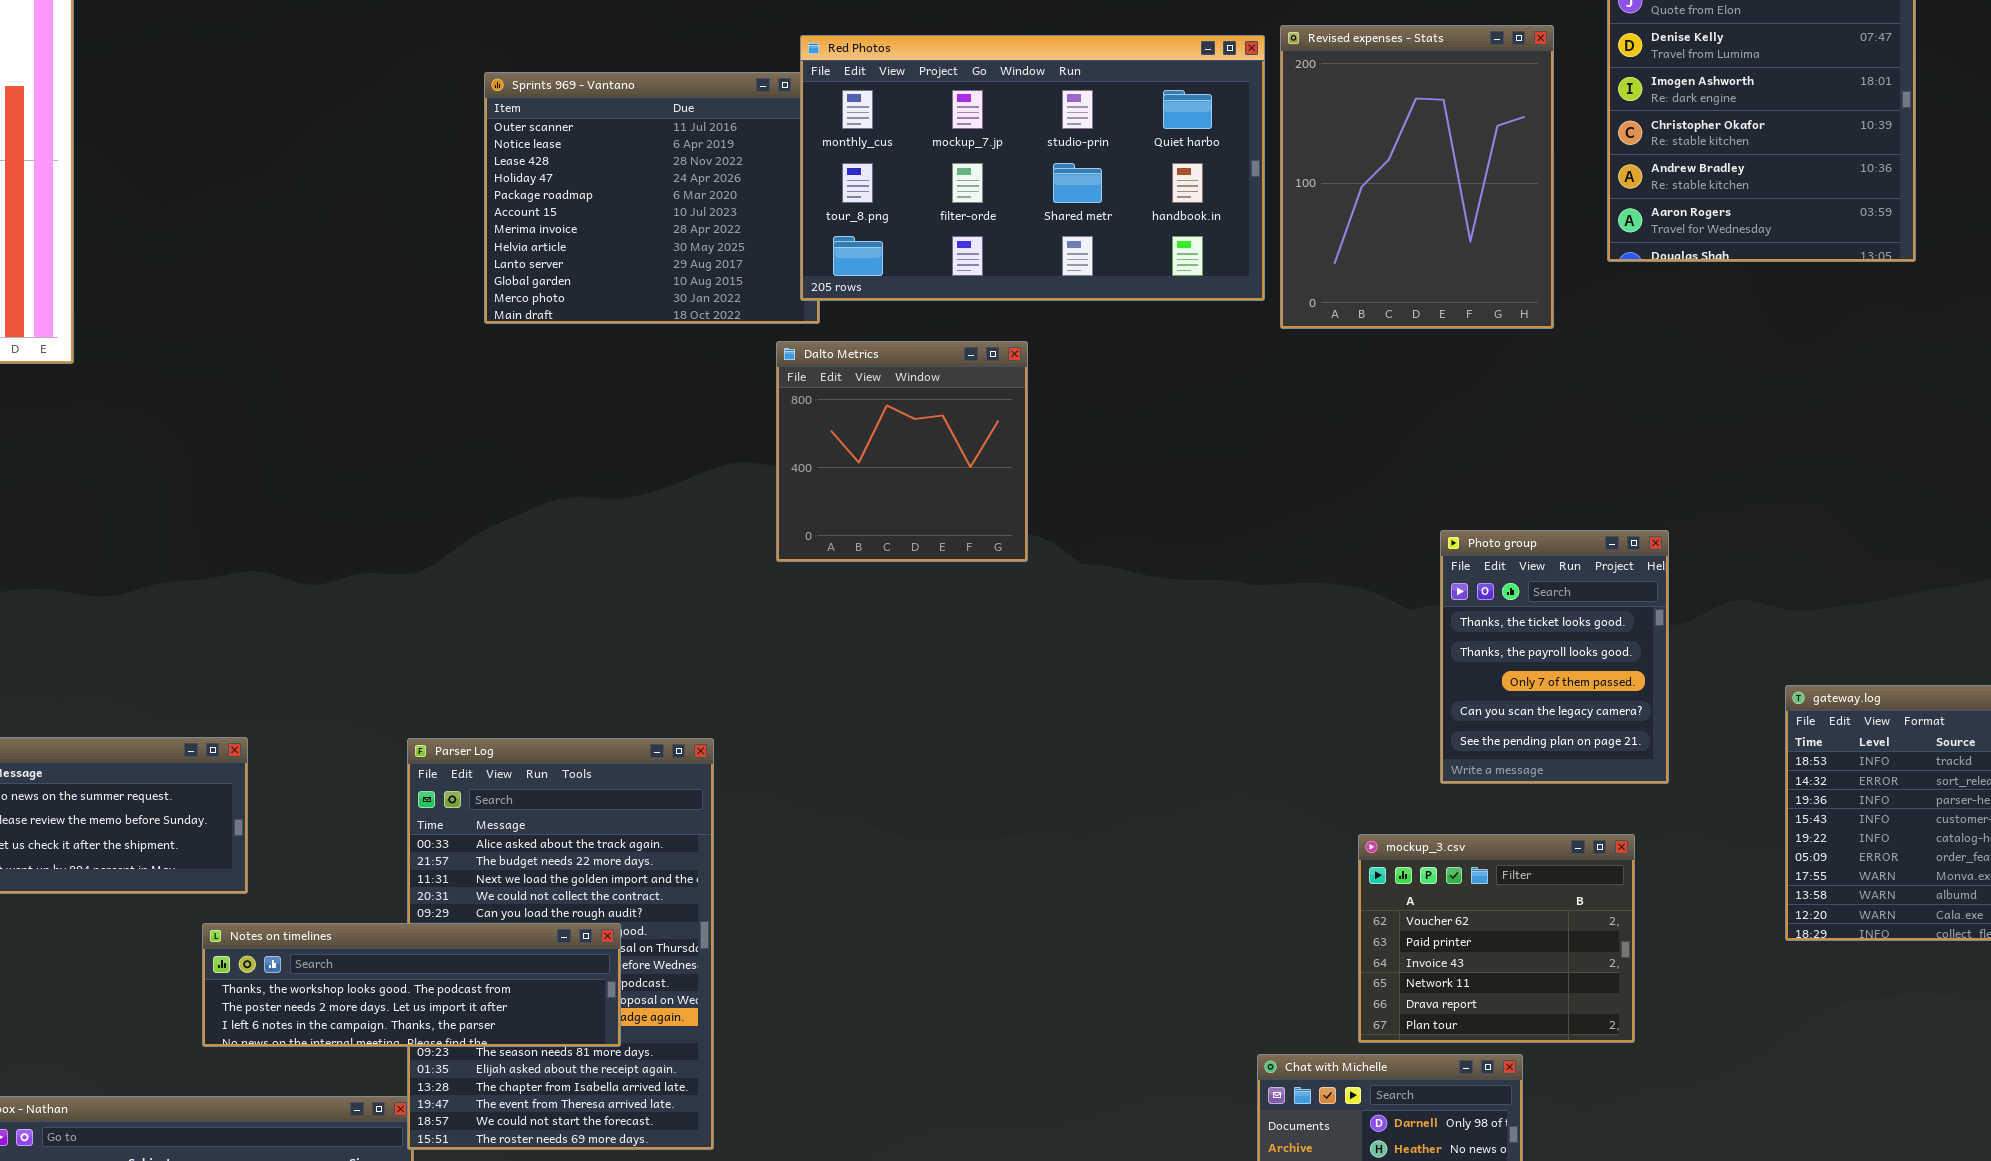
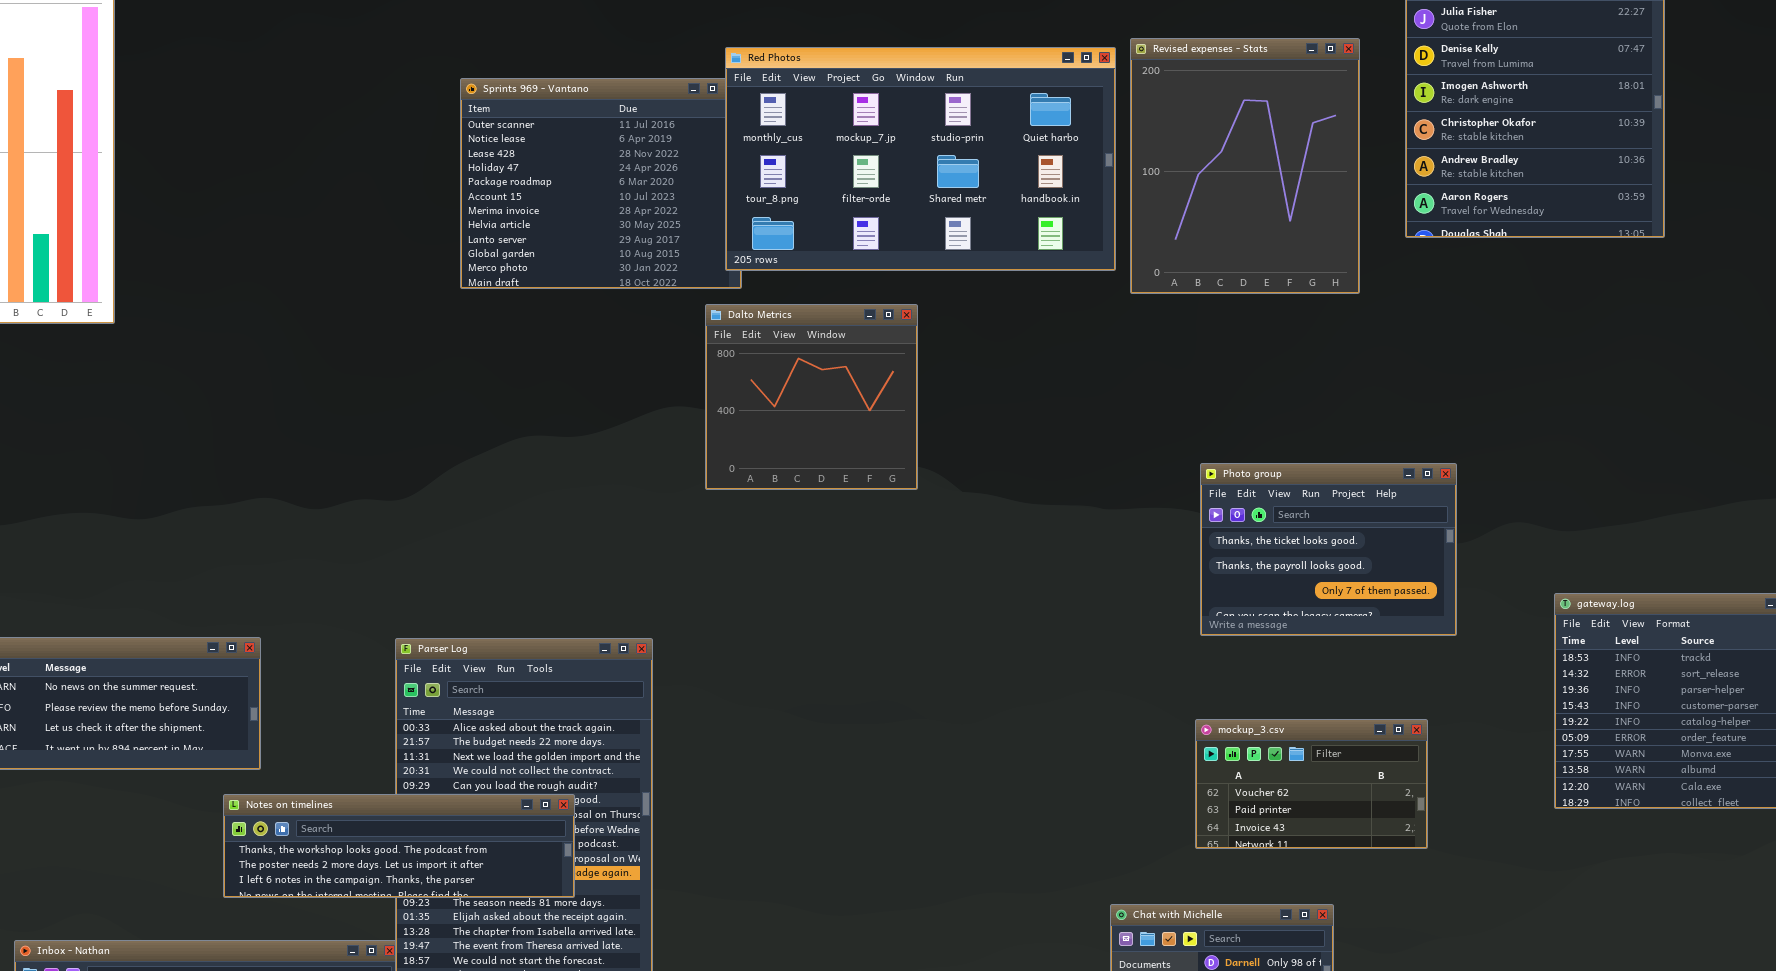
Photo group: [1440,530,1669,784] -> [1200,463,1457,636], resized
mockup_3.csv: [1358,834,1635,1043] -> [1195,719,1428,849], resized

